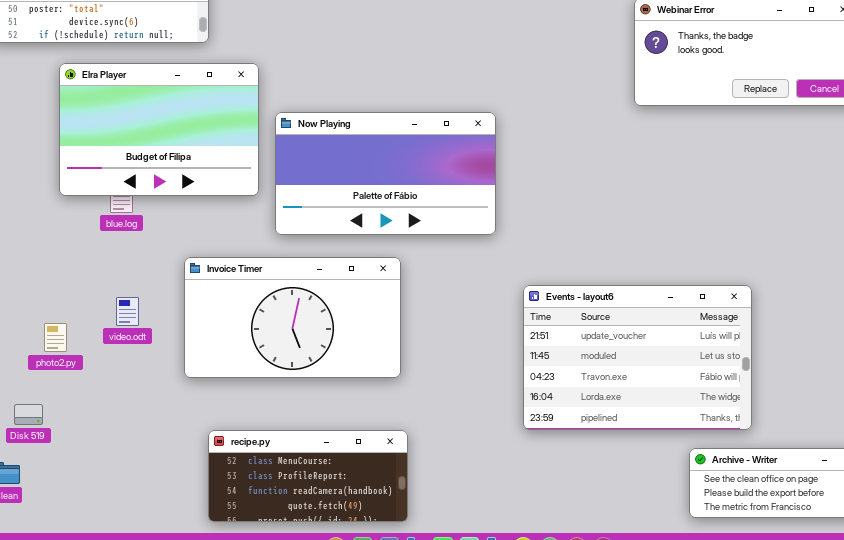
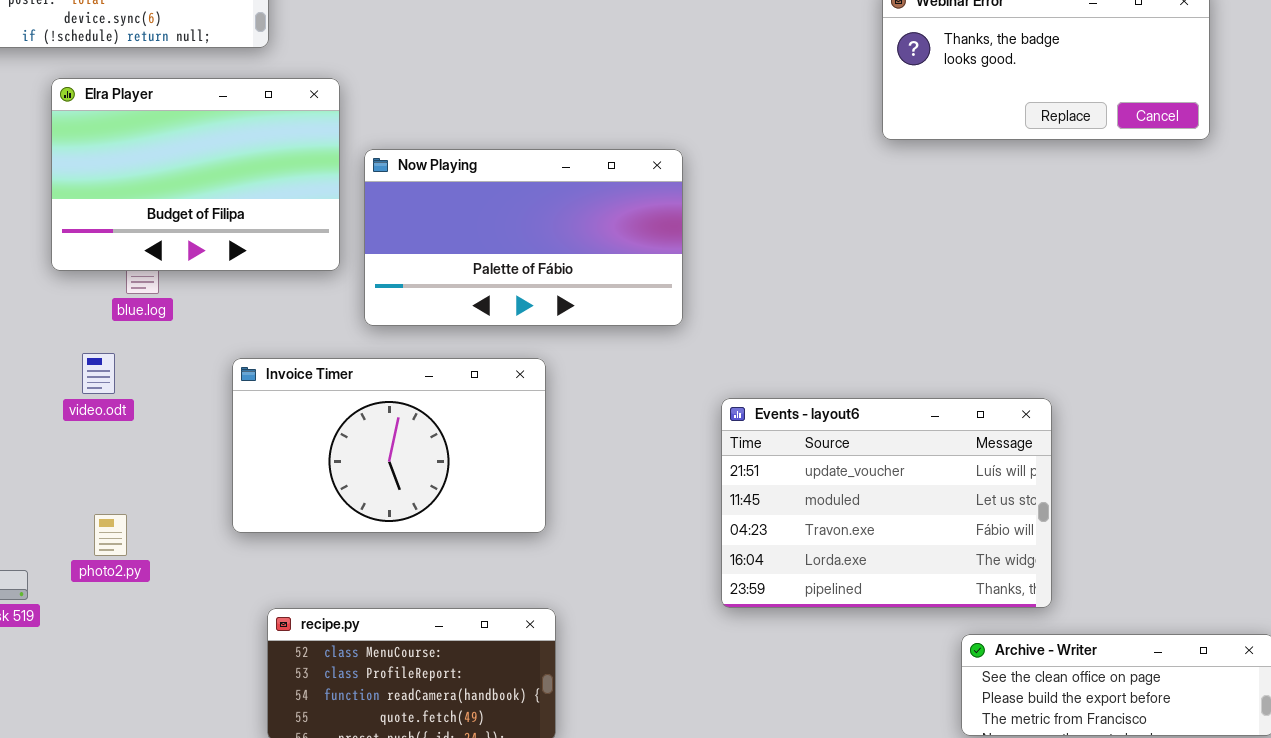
video.odt: [116,297,139,326] -> [82,353,115,394], moved
photo2.py: [44,323,67,352] -> [94,514,127,556], moved

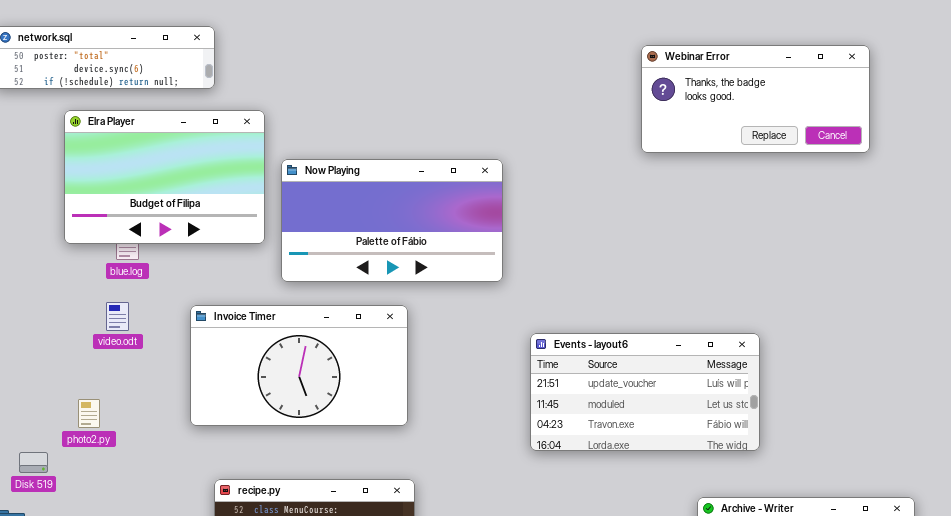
video.odt: [82,353,115,394] -> [106,302,129,331], moved
Events - layout6: [721,398,1052,608] -> [530,333,760,451], resized
photo2.py: [94,514,127,556] -> [78,399,100,428], moved

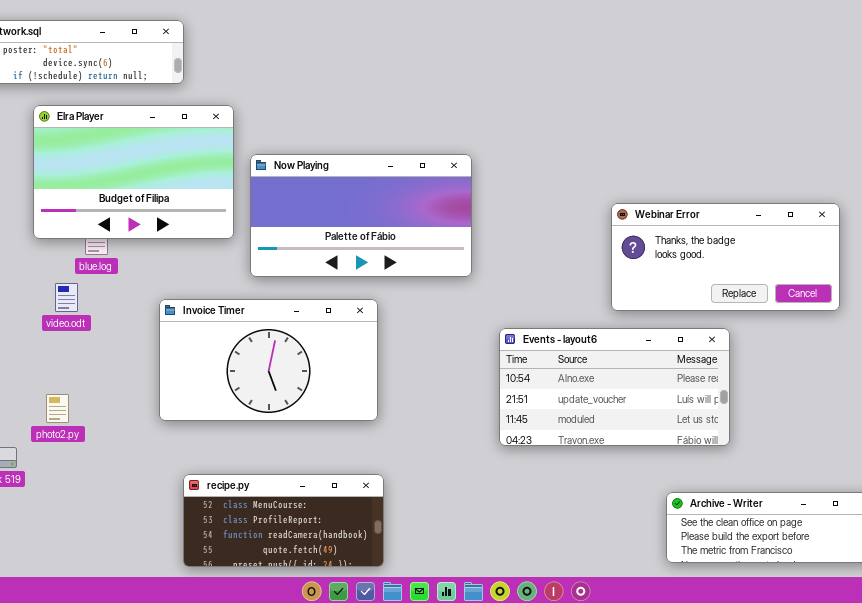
Webinar Error: [641,45,870,153] -> [611,203,840,311], moved
video.odt: [106,302,129,331] -> [55,283,78,312], moved
Events - layout6: [530,333,760,451] -> [499,328,730,446], scrolled up 1 row

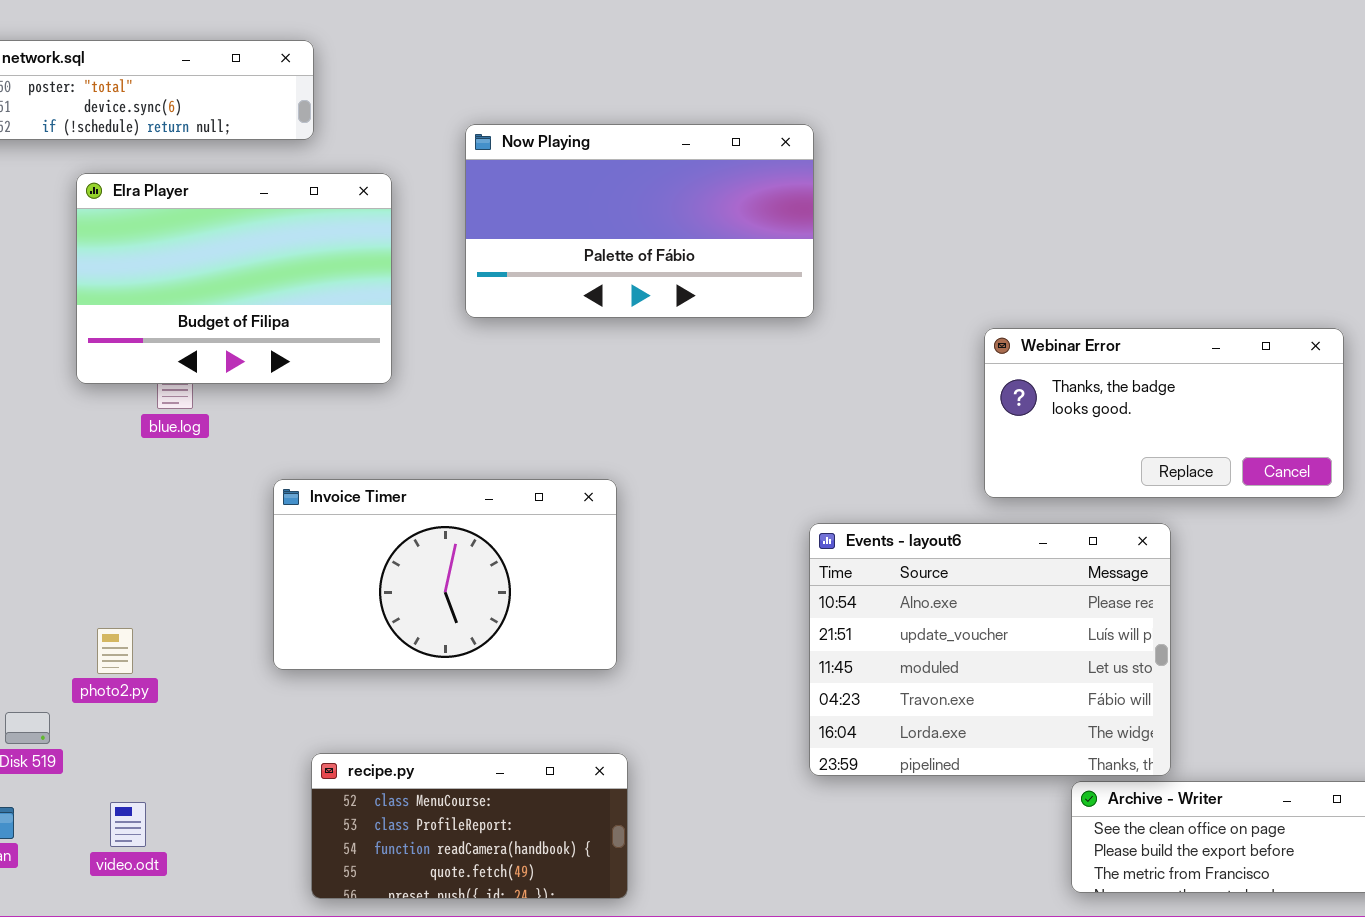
Now Playing: [250,154,472,277] -> [465,124,814,318], moved
video.odt: [55,283,78,312] -> [110,802,146,847], moved
Events - layout6: [499,328,730,446] -> [809,523,1171,776], resized

